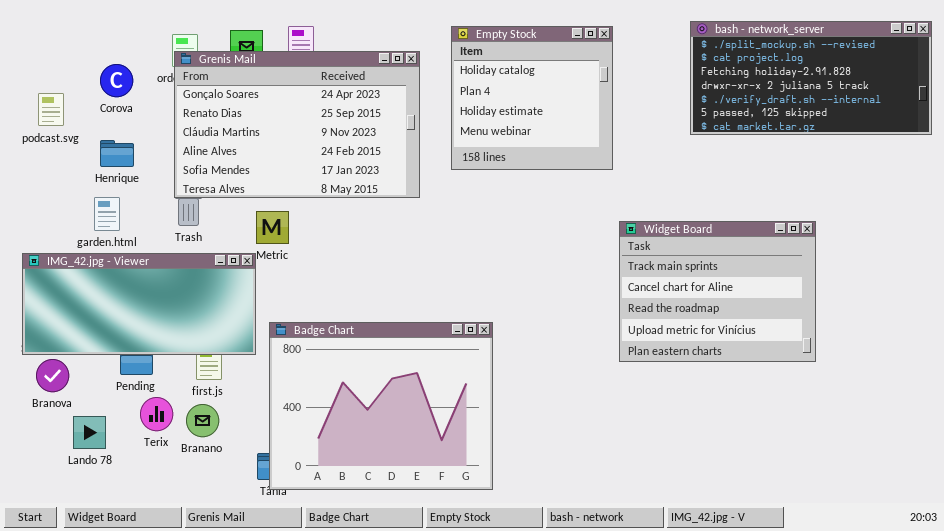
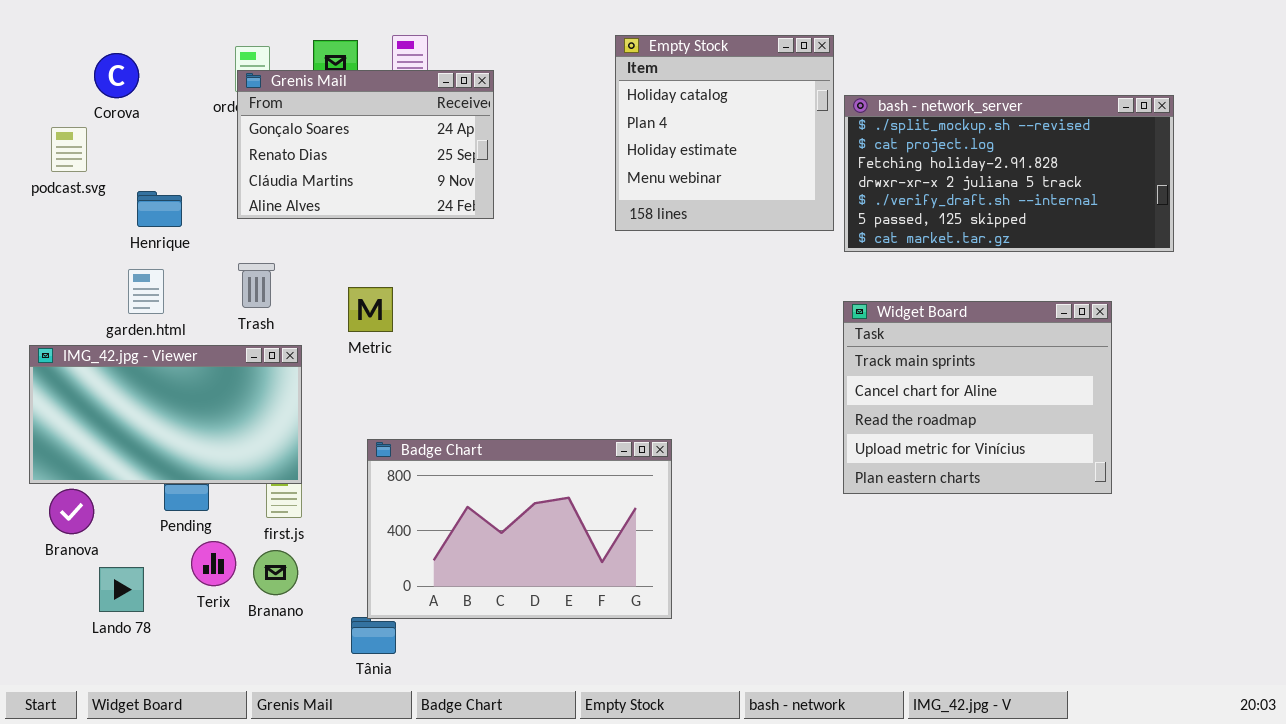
bash - network_server: [690,21,932,135] -> [844,95,1174,252], moved
Grenis Mail: [174,51,420,198] -> [237,70,494,219], resized
Corova: [100,64,133,97] -> [94,53,139,98], moved
IMG_42.jpg - Viewer: [22,253,256,355] -> [29,345,302,484], resized
Badge Chart: [269,322,493,490] -> [367,439,672,619], resized

